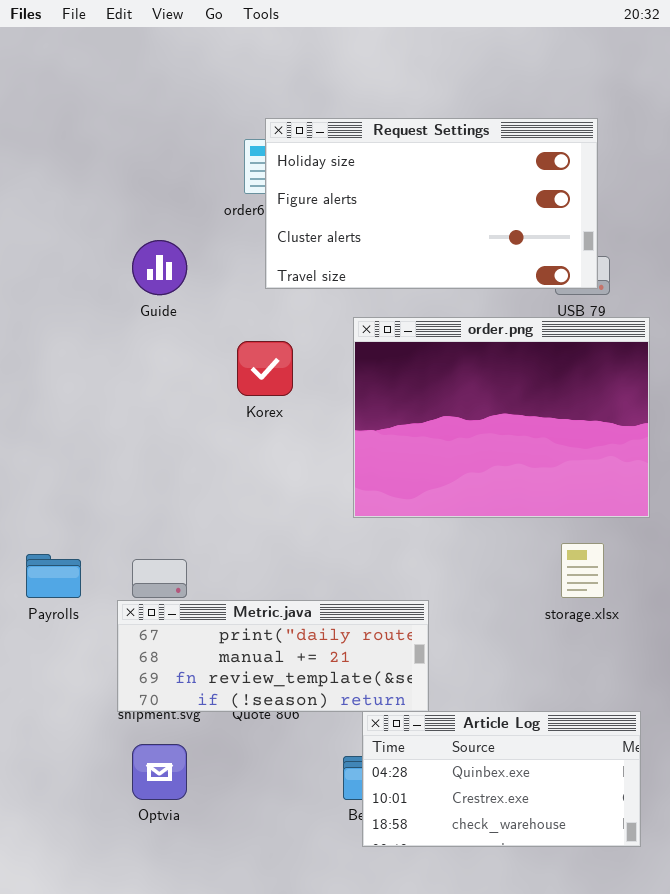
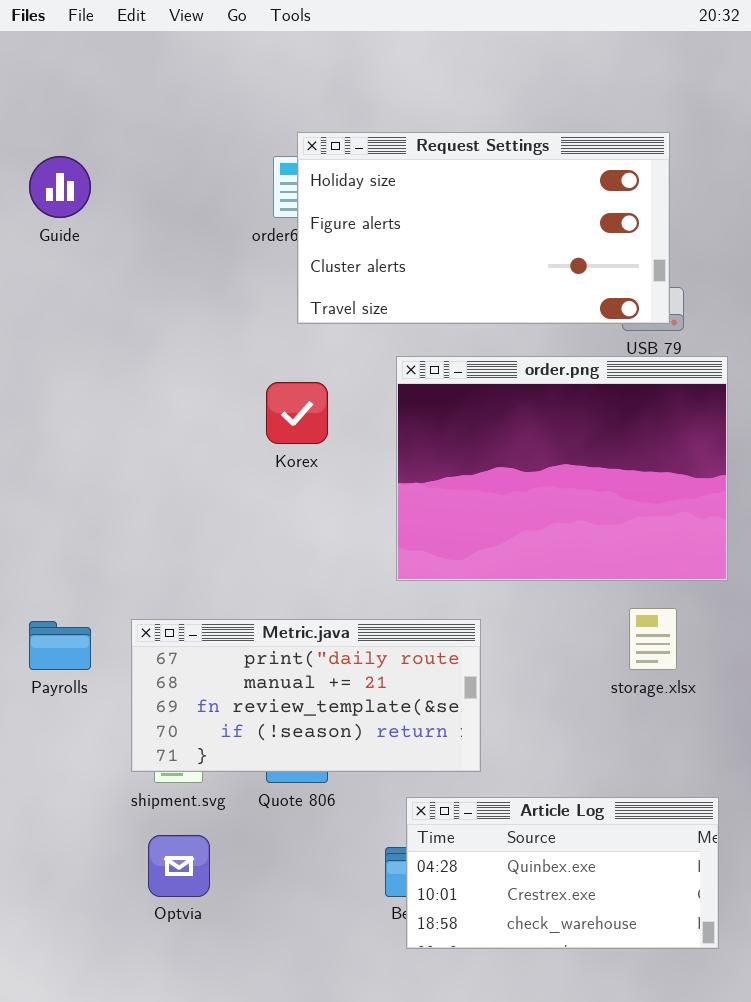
Guide: [132,240,187,295] -> [29,156,91,218], moved
Metric.java: [117,600,429,712] -> [131,619,481,772], moved, resized

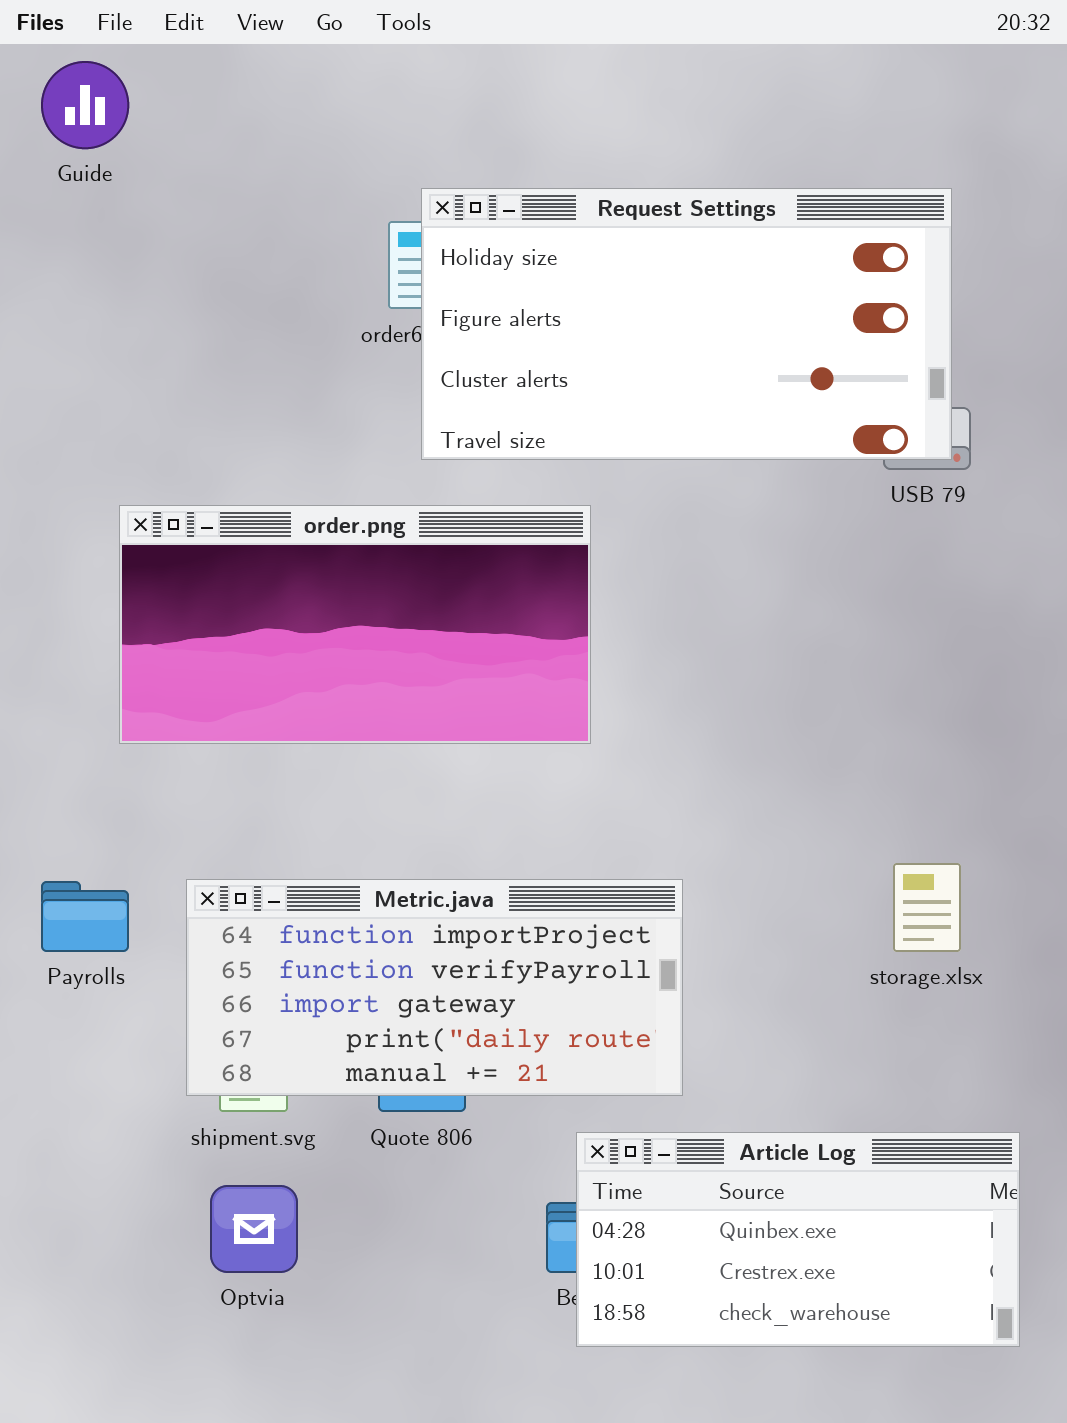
Guide: [29,156,91,218] -> [41,61,129,149], moved
order.png: [396,356,728,581] -> [119,505,591,744], moved, resized
Metric.java: [131,619,481,772] -> [186,879,683,1096], scrolled up 3 rows

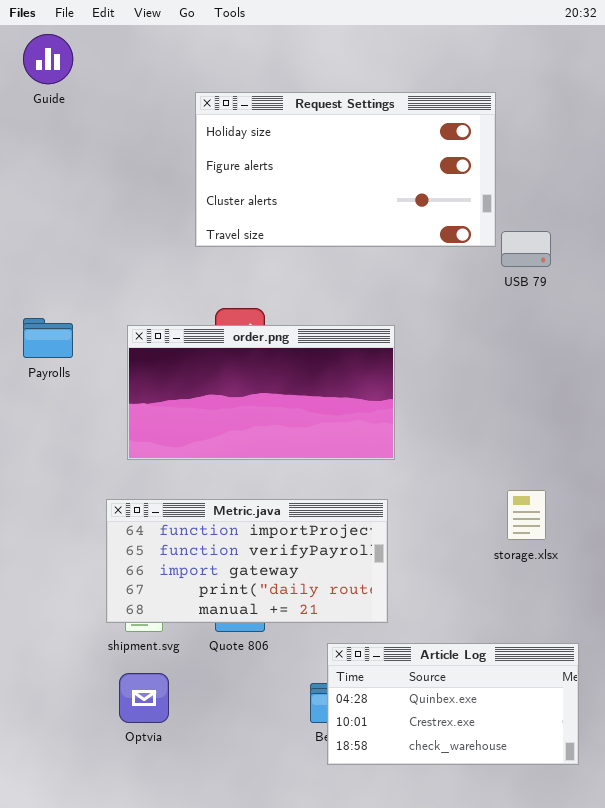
Request Settings: [421,188,952,460] -> [195,92,496,247], moved
order.png: [119,505,591,744] -> [127,325,395,460], moved
Payrolls: [41,881,129,952] -> [23,318,73,358], moved

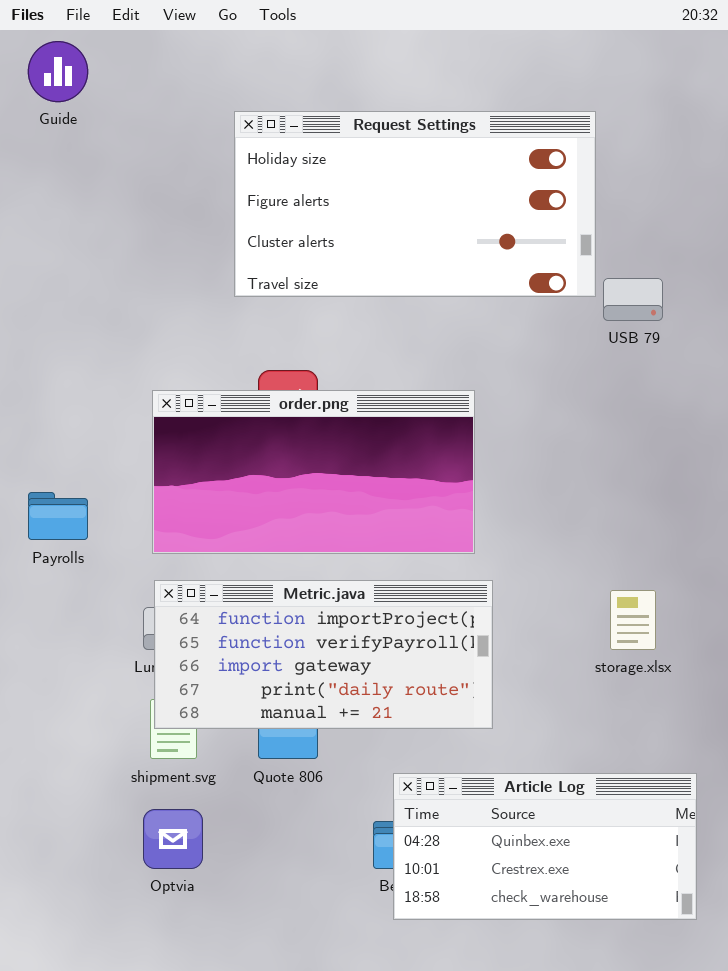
Payrolls: [23,318,73,358] -> [28,492,88,540], moved
Metric.java: [106,499,388,623] -> [154,580,493,729], moved

